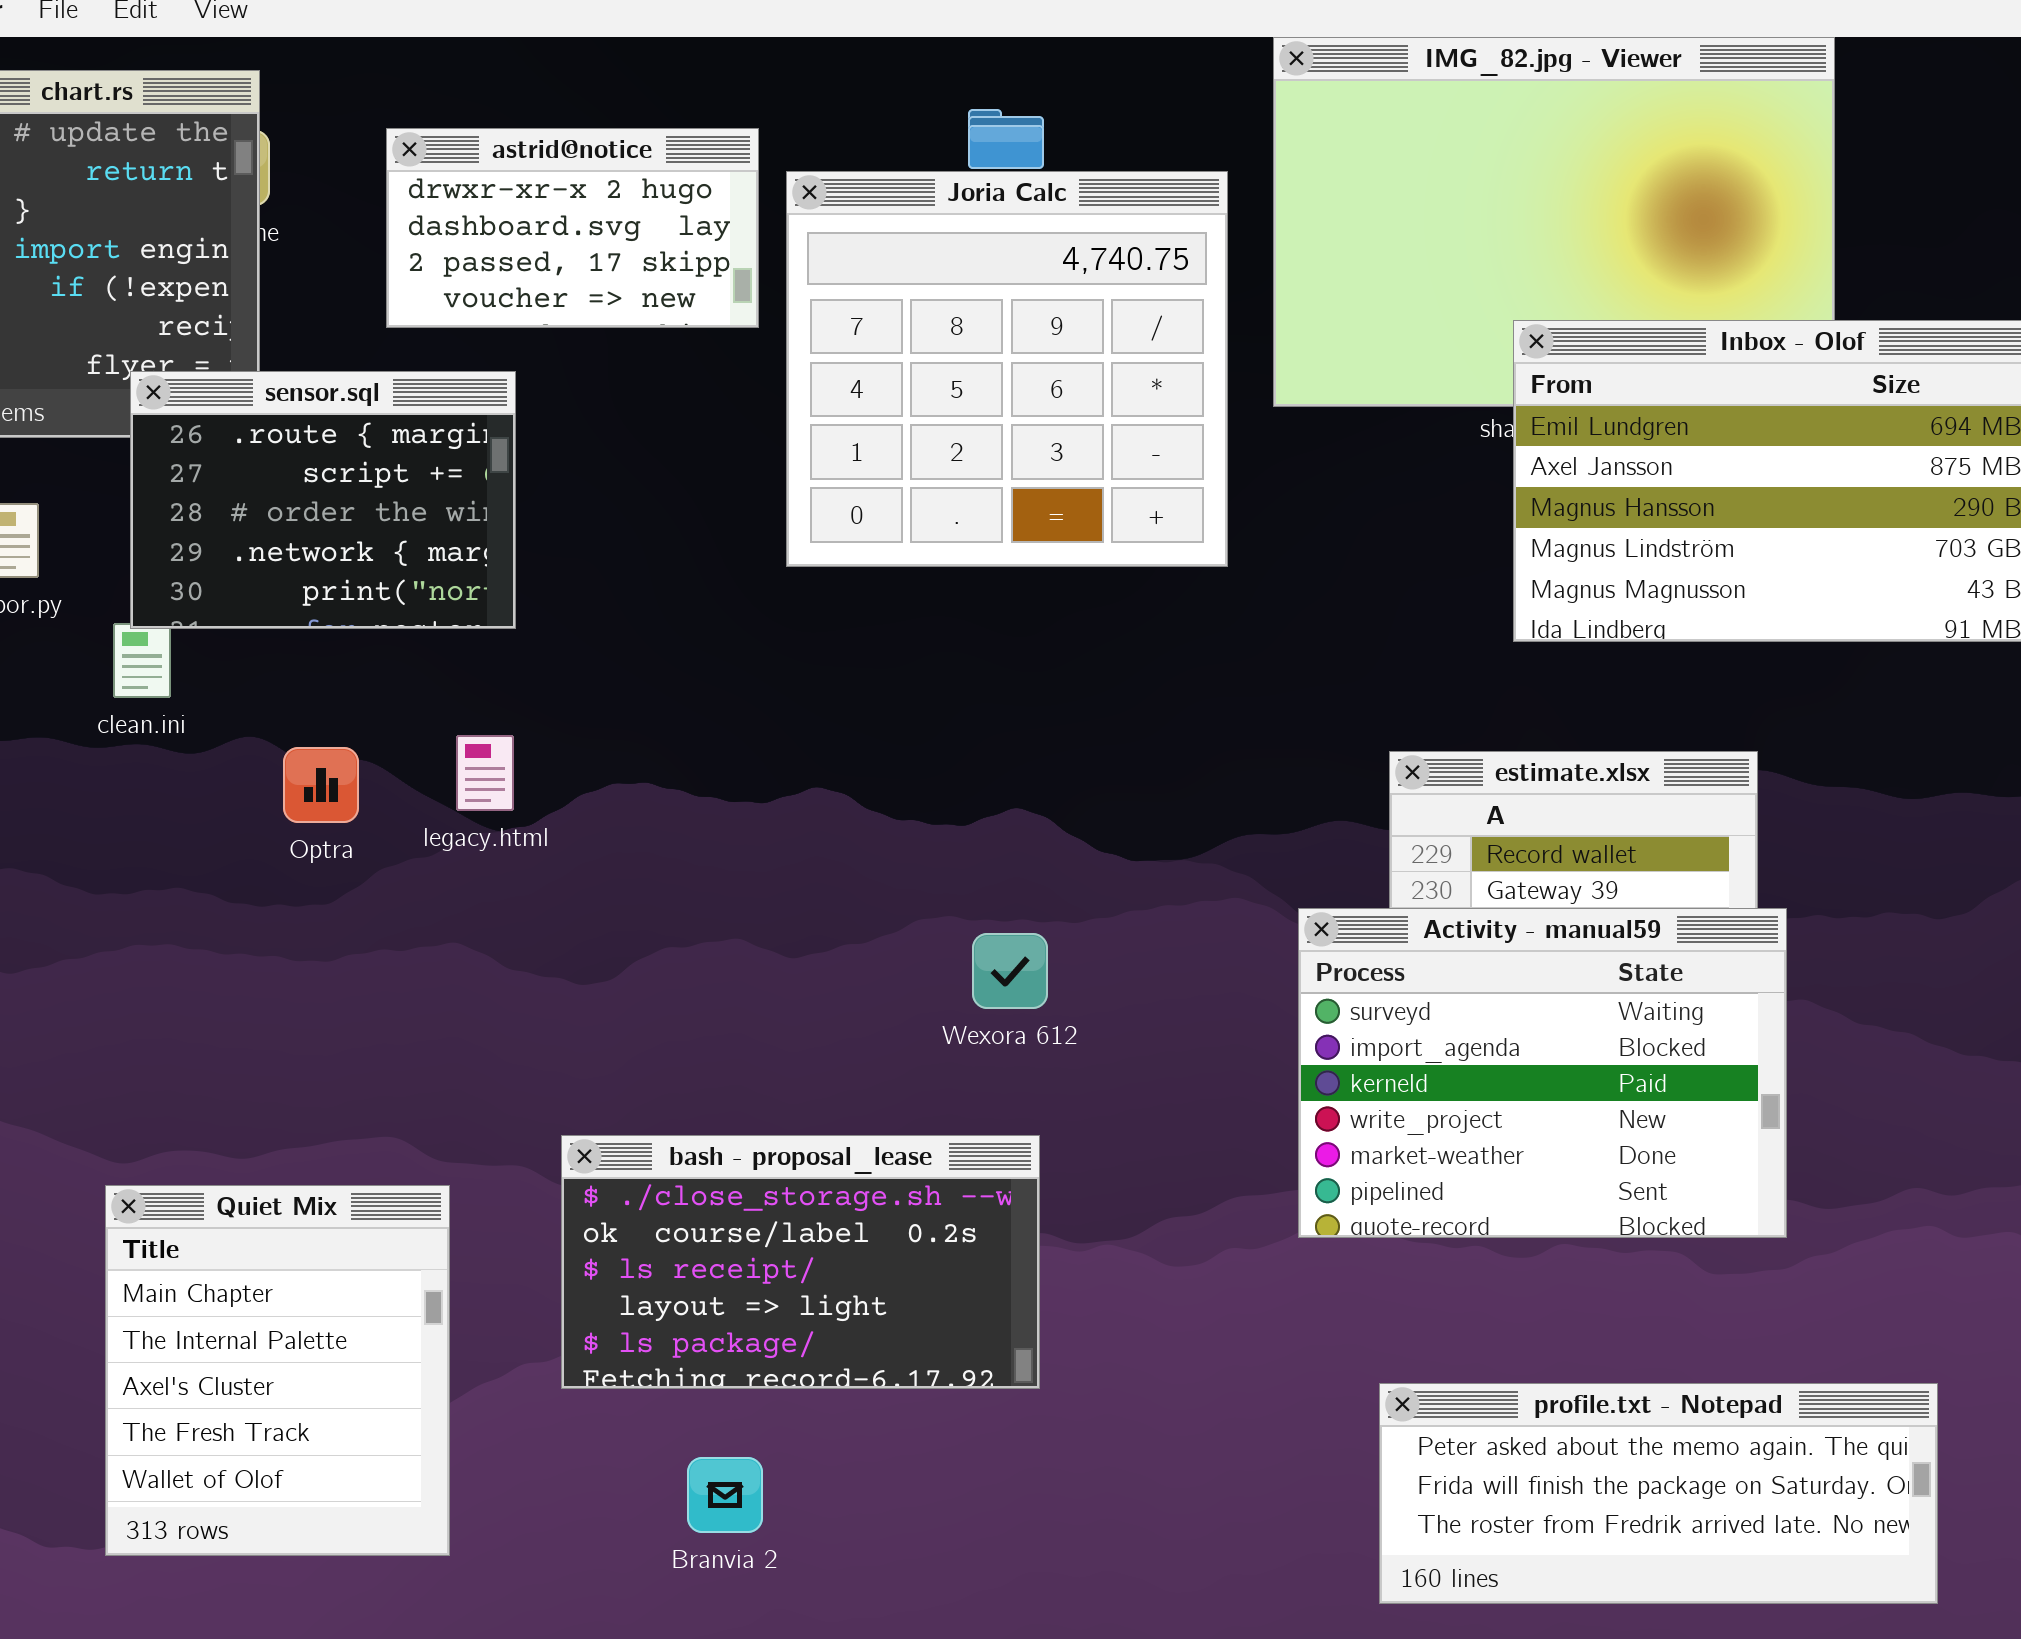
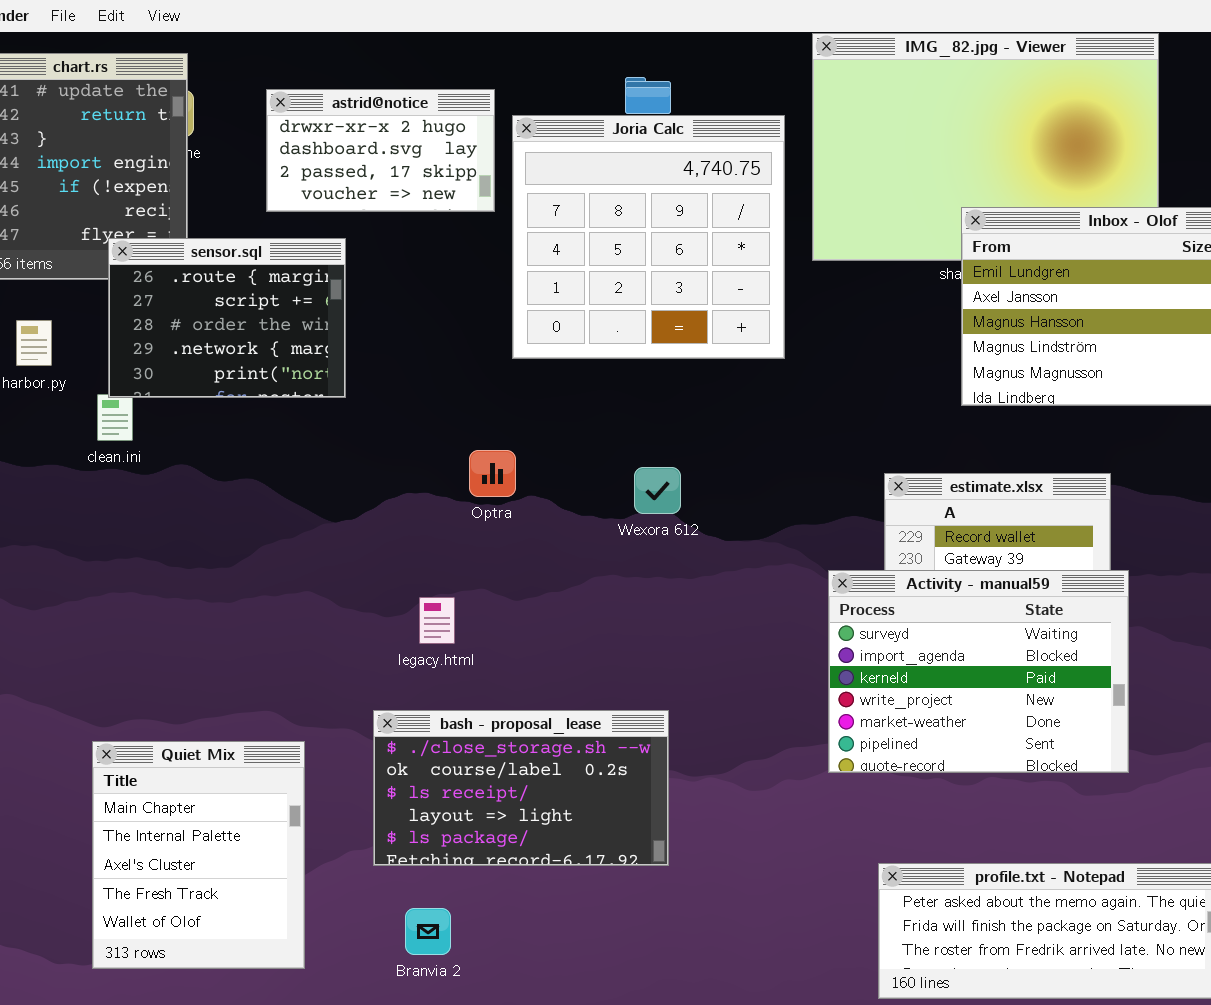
legacy.html: [456,735,514,811] -> [419,597,455,644], moved
Optra: [283,747,359,823] -> [469,450,516,497], moved
Wexora 612: [972,933,1048,1009] -> [634,467,681,514], moved
Branvia 2: [687,1457,763,1533] -> [405,908,451,955], moved

